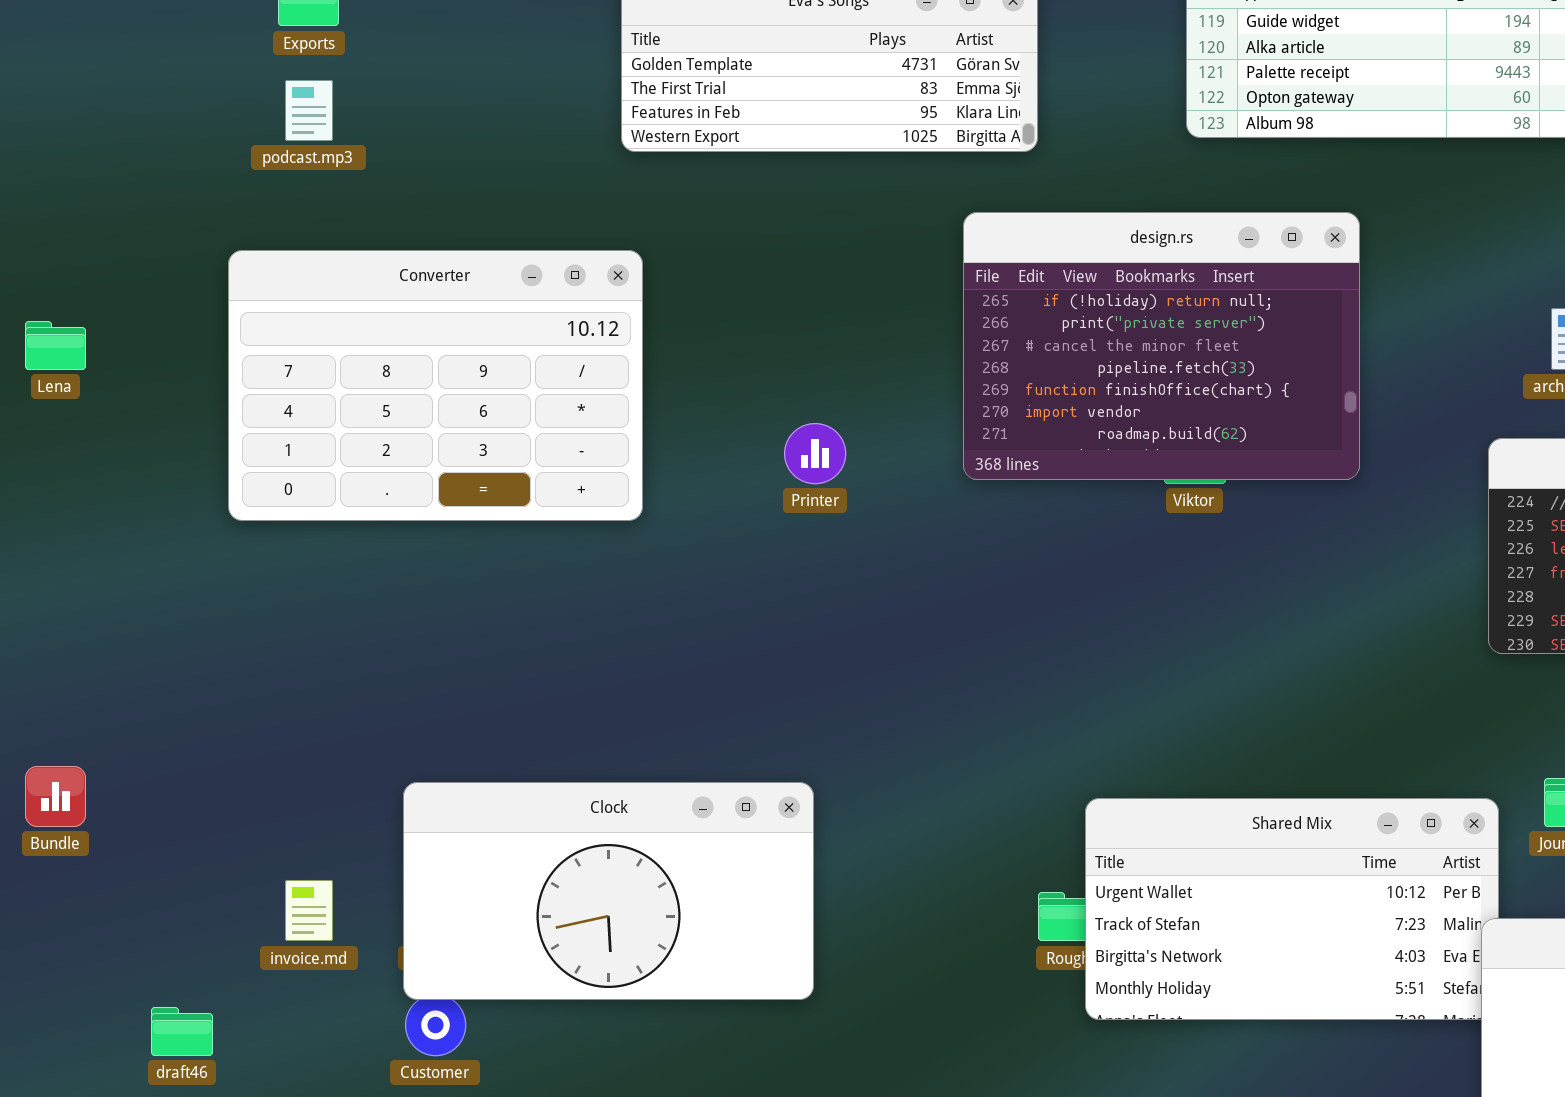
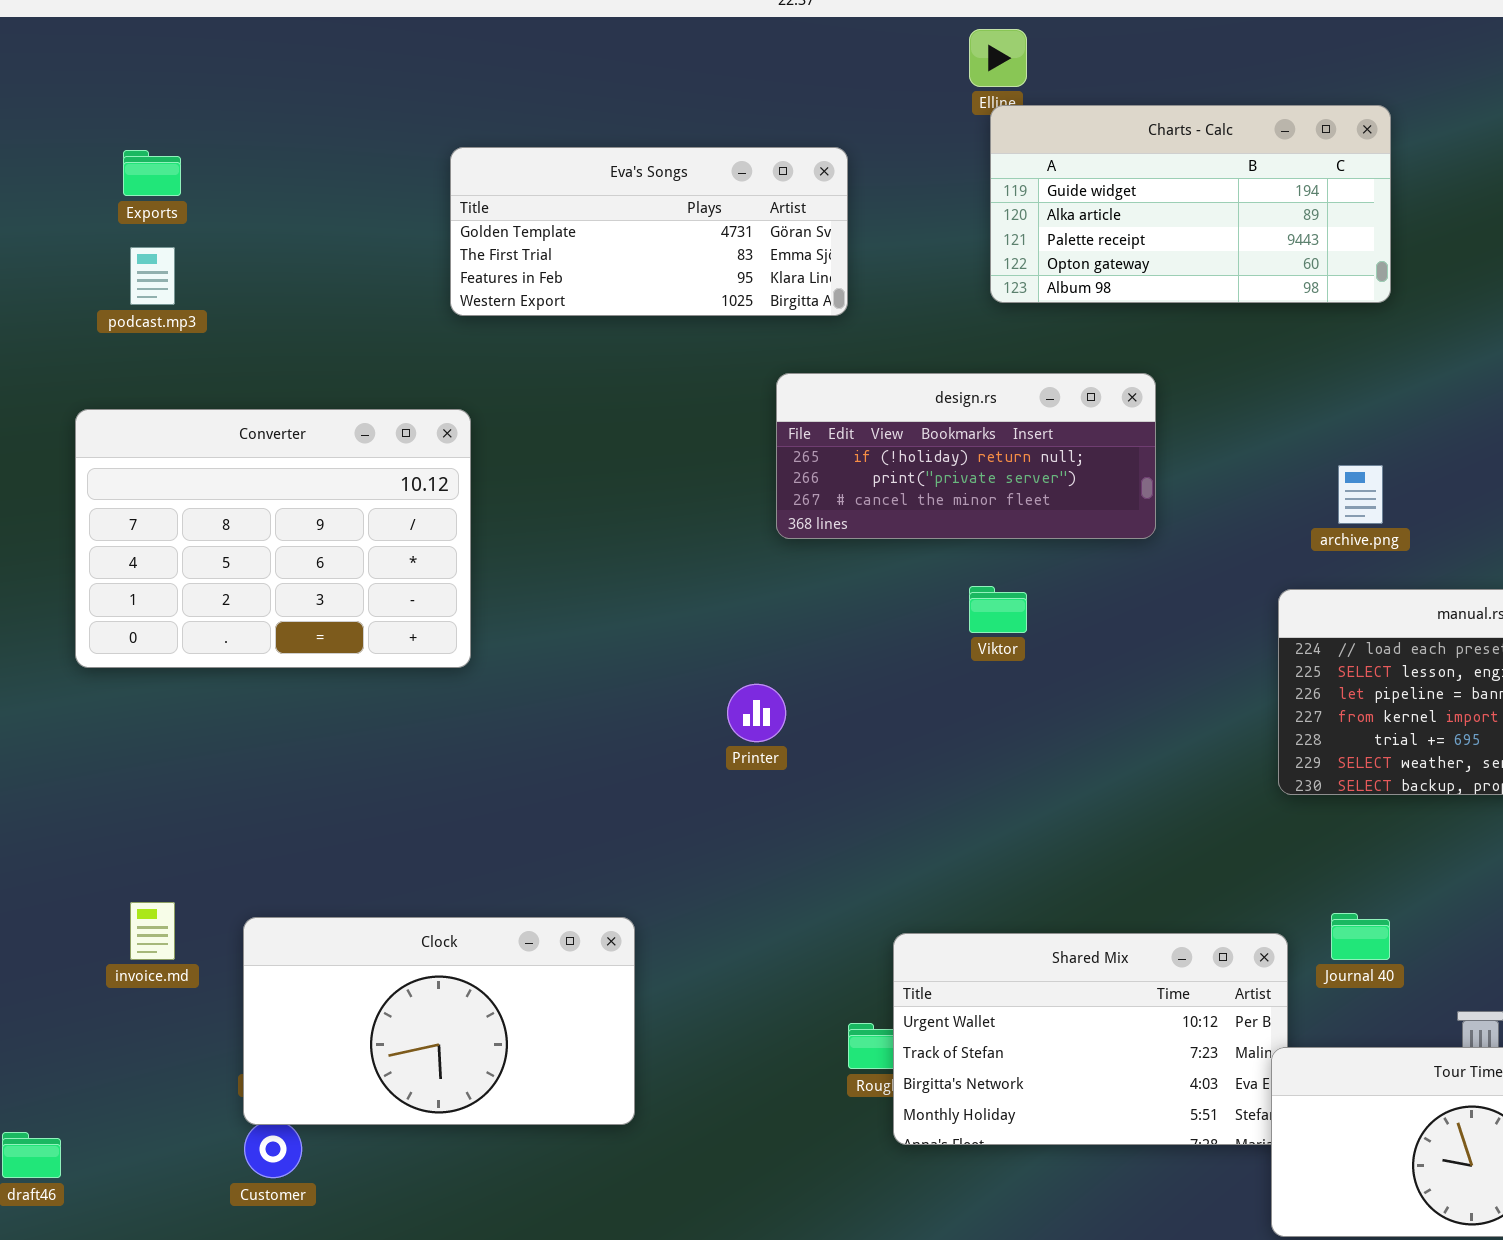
design.rs: [963,212,1360,480] -> [776,373,1156,539], resized
Printer: [784,423,846,484] -> [727,684,786,742], moved
invoice.md: [285,880,333,941] -> [130,902,175,960], moved

